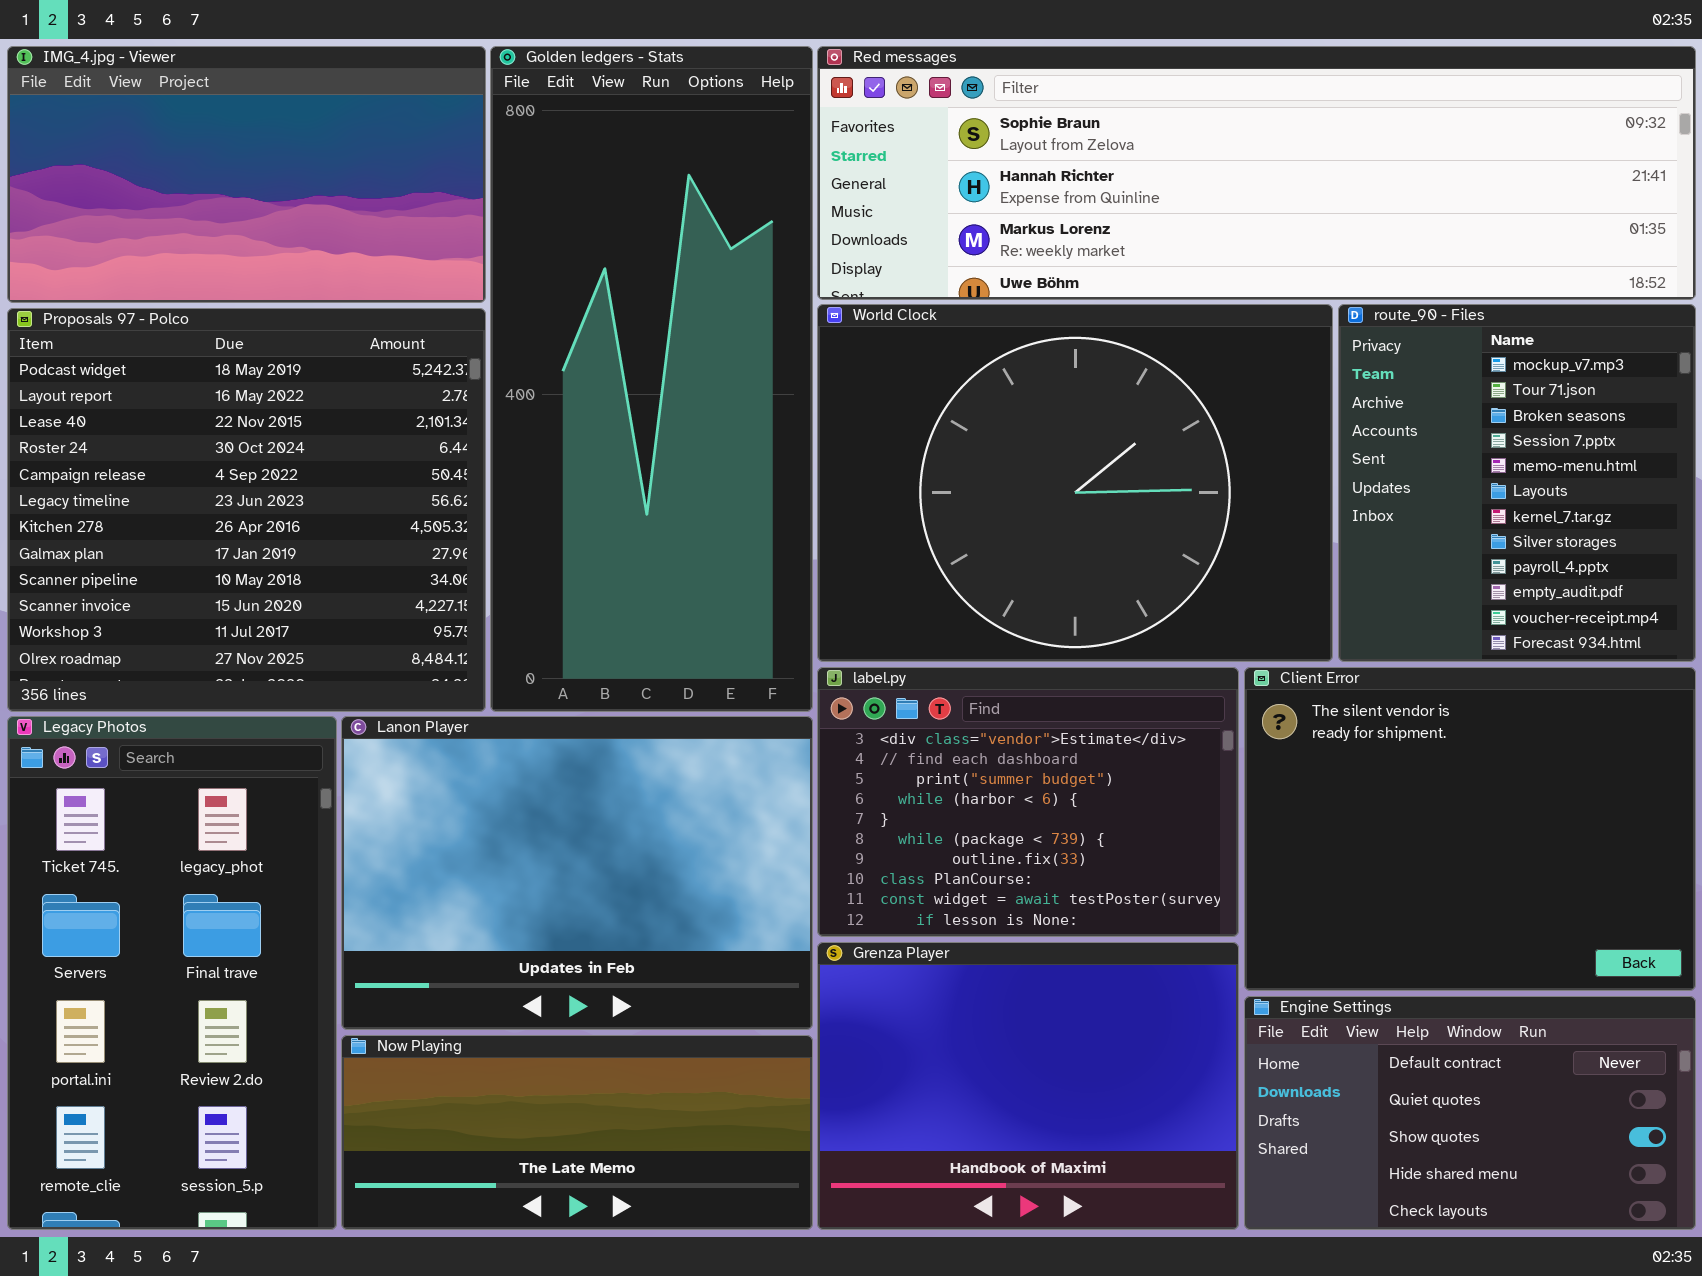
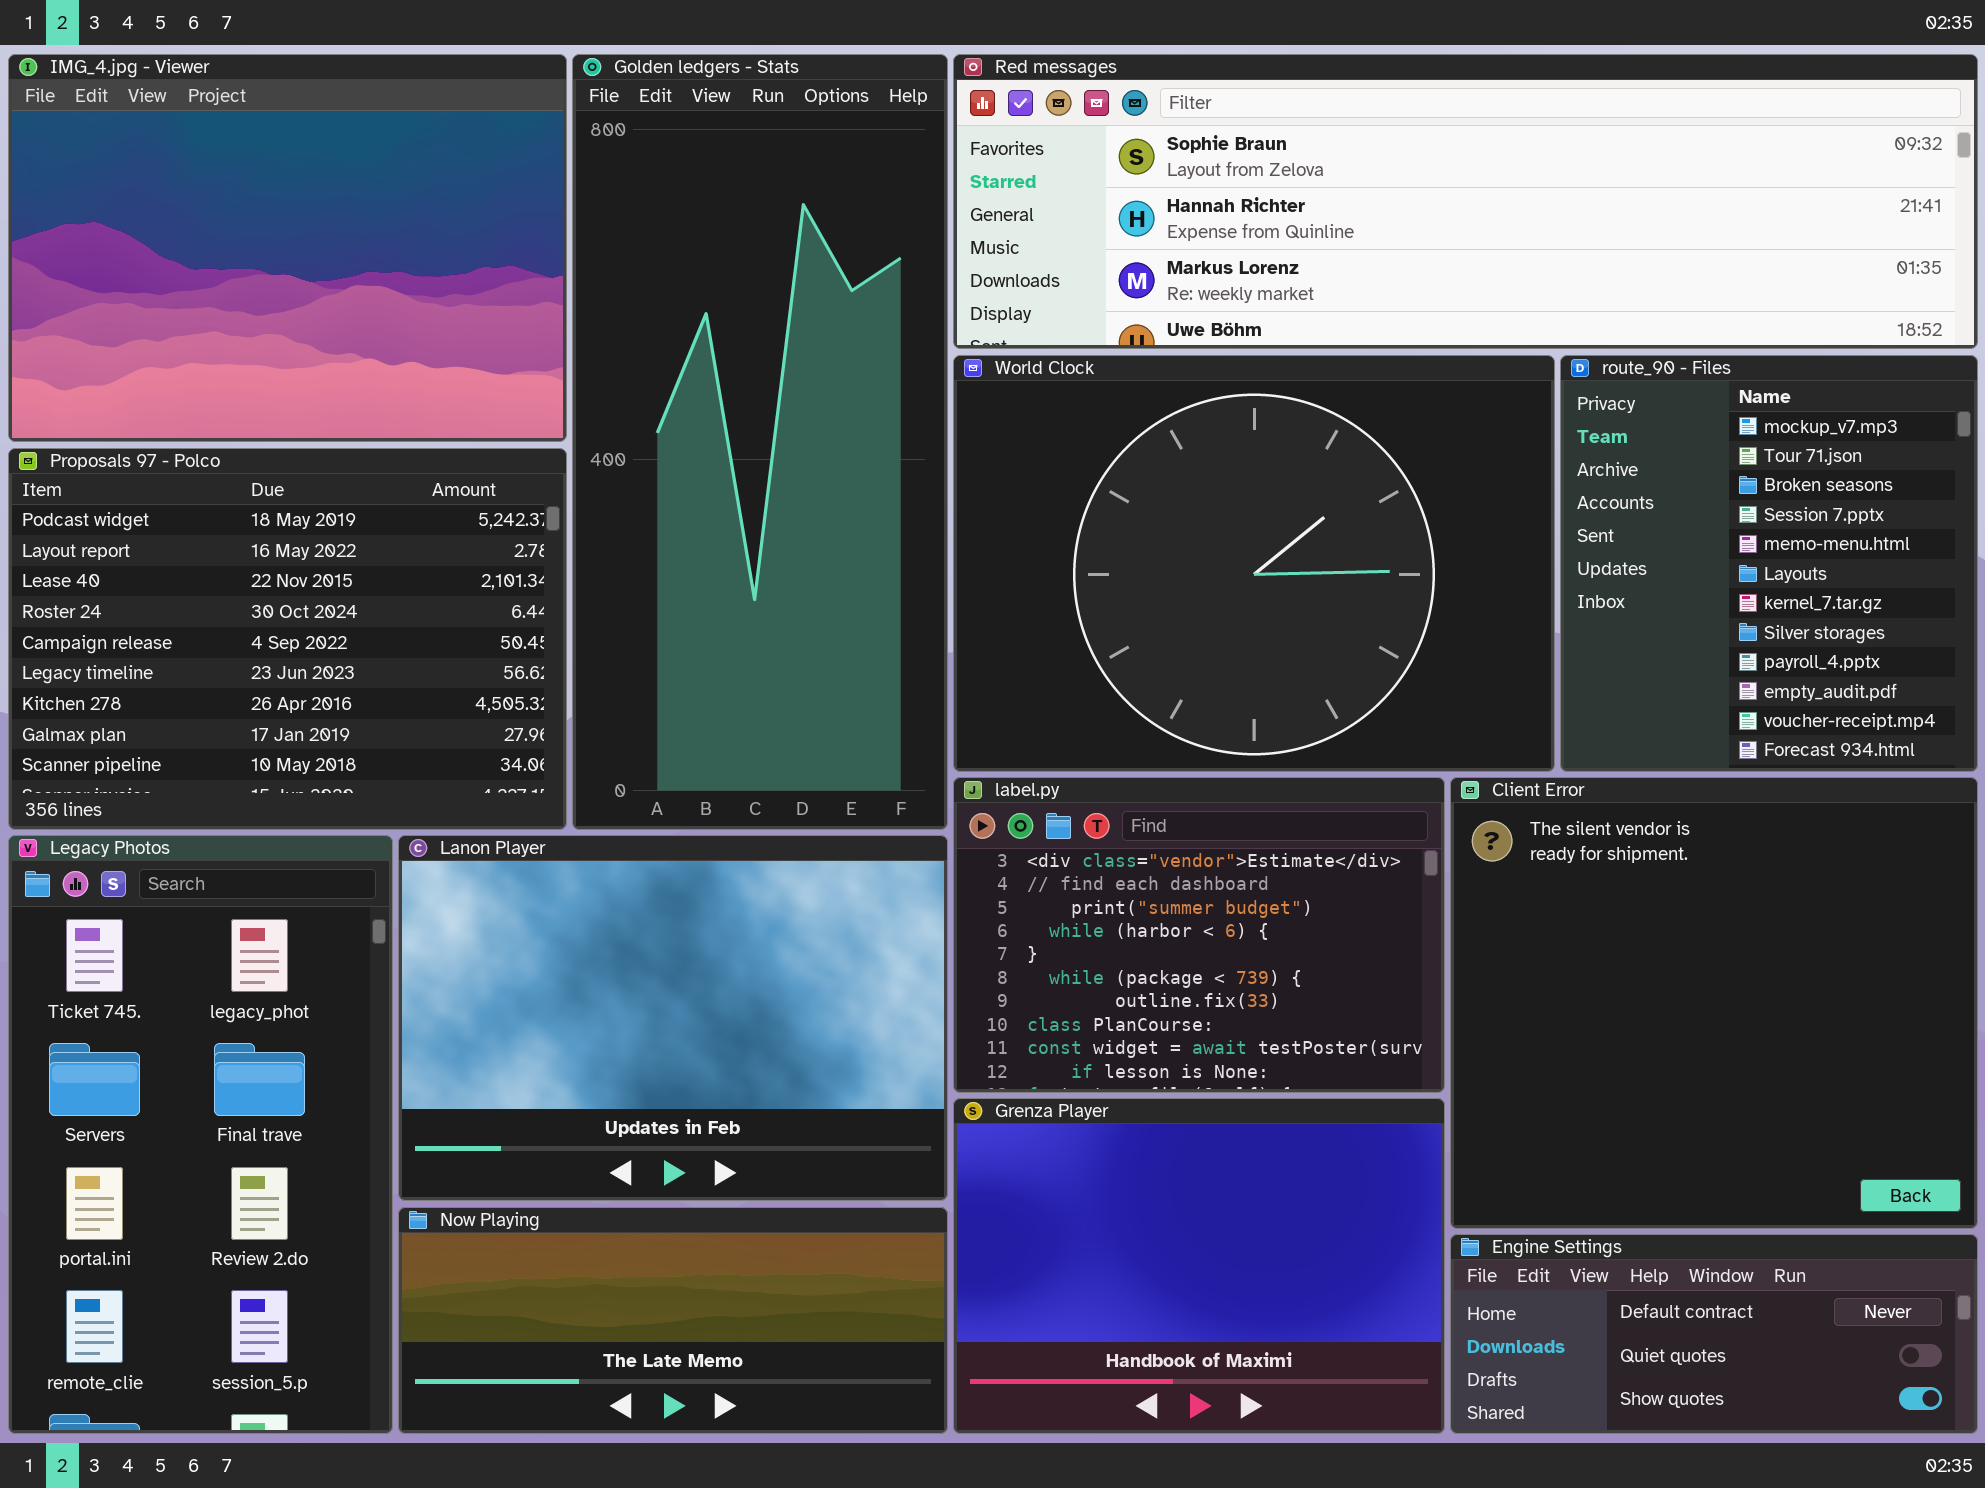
IMG_4.jpg - Viewer: [7,46,486,303] -> [8,54,567,442], resized
Proposals 97 - Polco: [7,308,486,712] -> [8,448,567,830], resized
Client Error: [1244,667,1696,991] -> [1450,777,1978,1229], resized
Engine Settings: [1244,996,1696,1230] -> [1450,1234,1978,1434], resized

